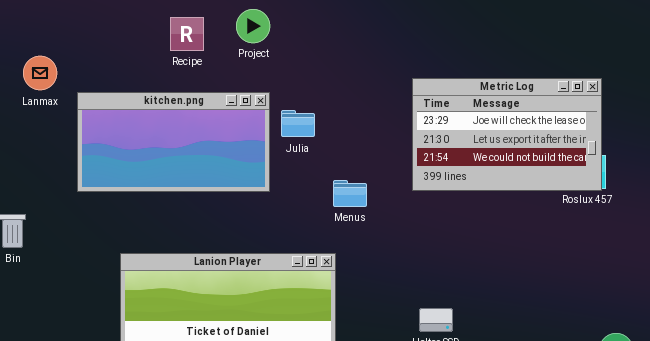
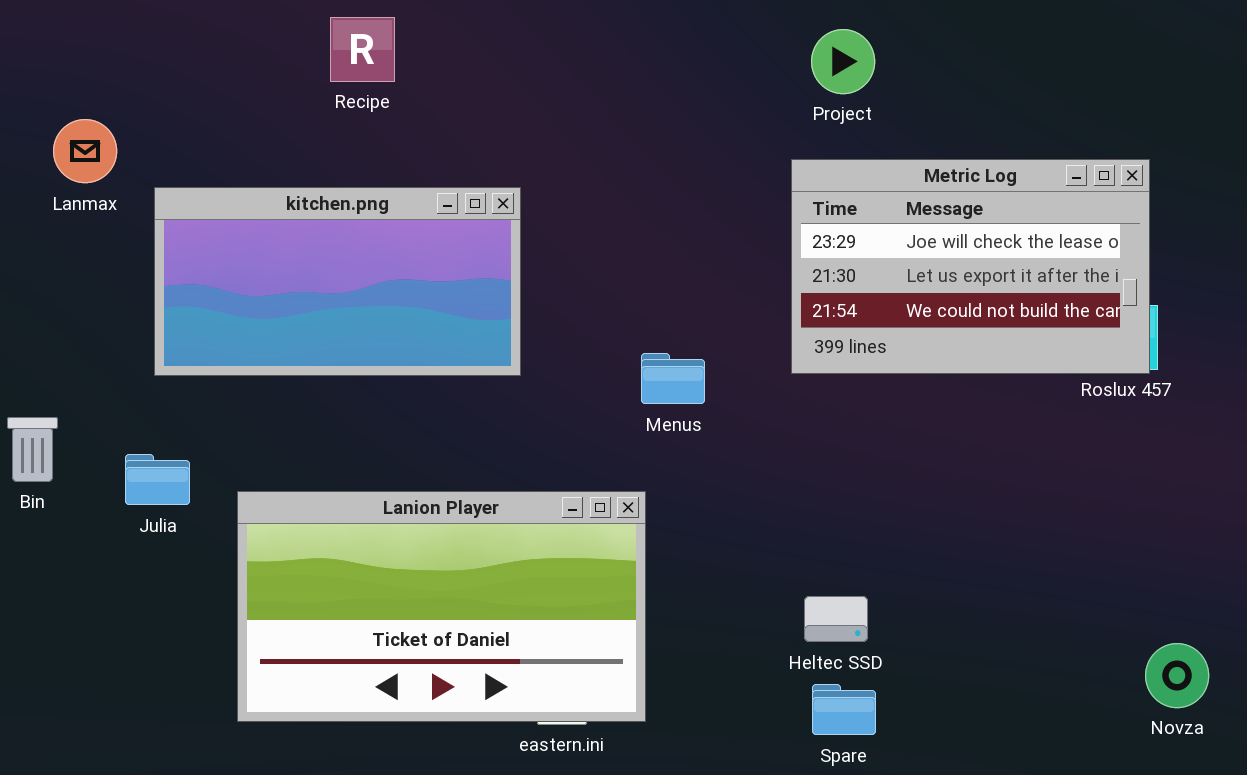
Project: [236,9,270,43] -> [811,29,875,94], moved
Recipe: [170,17,204,51] -> [330,17,395,82], moved
Julia: [281,110,315,137] -> [125,454,190,505], moved

